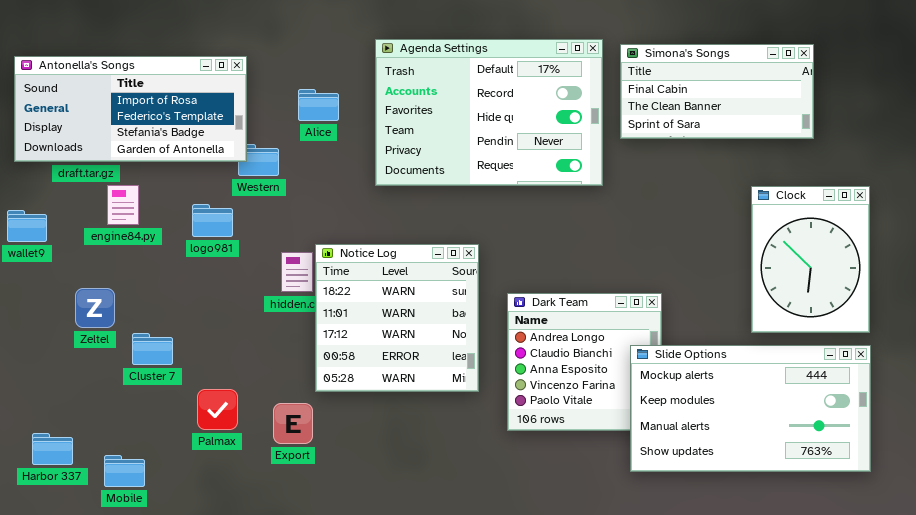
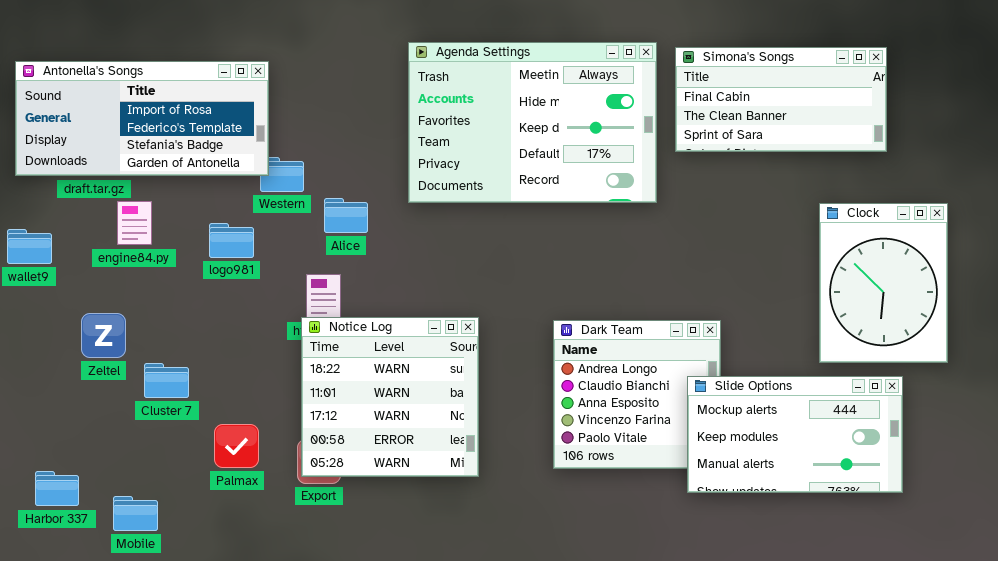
Agenda Settings: [375,39,603,186] -> [408,42,657,203], scrolled up 3 rows
Alice: [298,89,339,121] -> [324,198,368,233], moved
Notice Log: [315,244,479,392] -> [301,317,479,477], moved
Slide Options: [630,345,871,472] -> [687,376,903,493], resized

